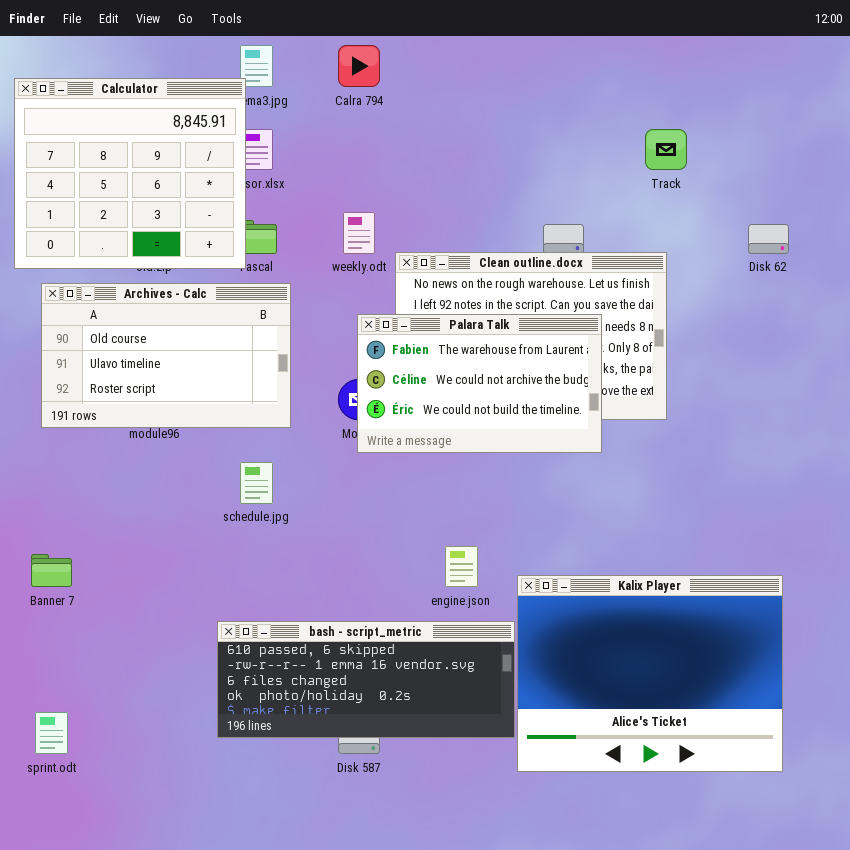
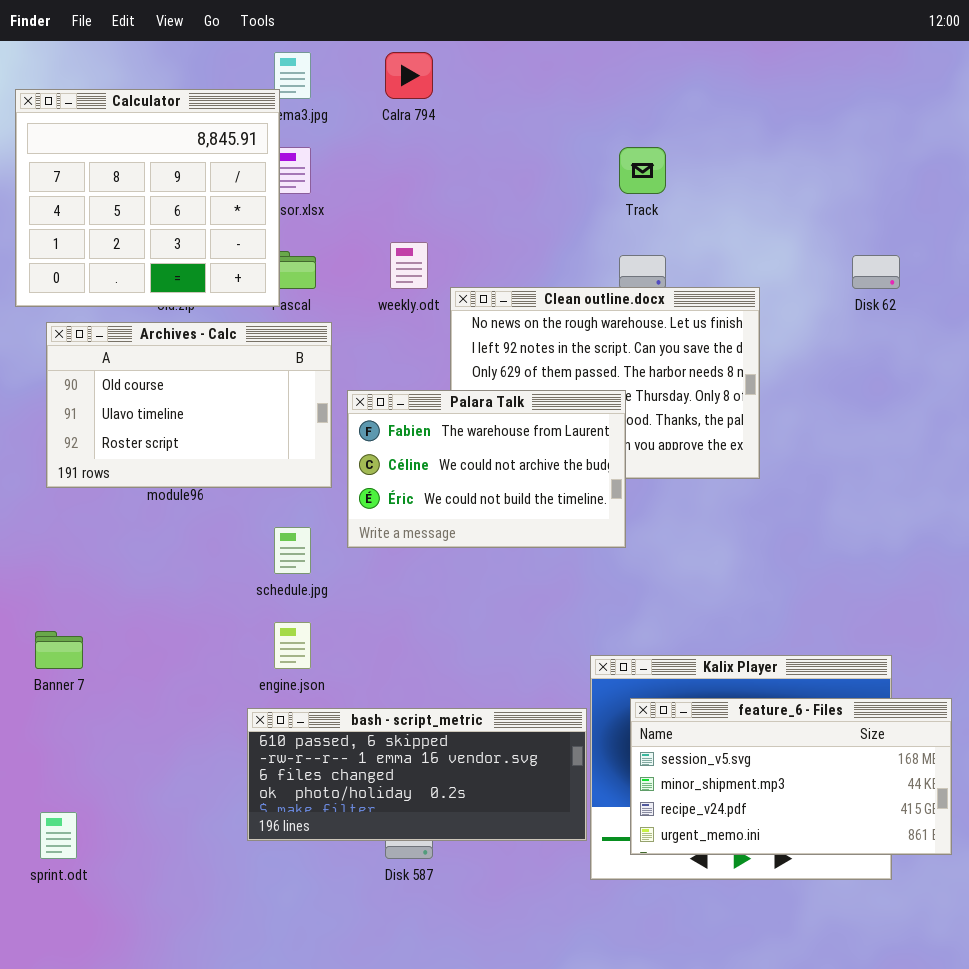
Track: [645,129,687,170] -> [619,147,666,194], moved
Palara Talk: [357,314,602,453] -> [347,390,626,548], moved
engine.json: [445,546,478,587] -> [274,622,311,669], moved
feature_6 - Files: none -> [630,698,952,855], opened

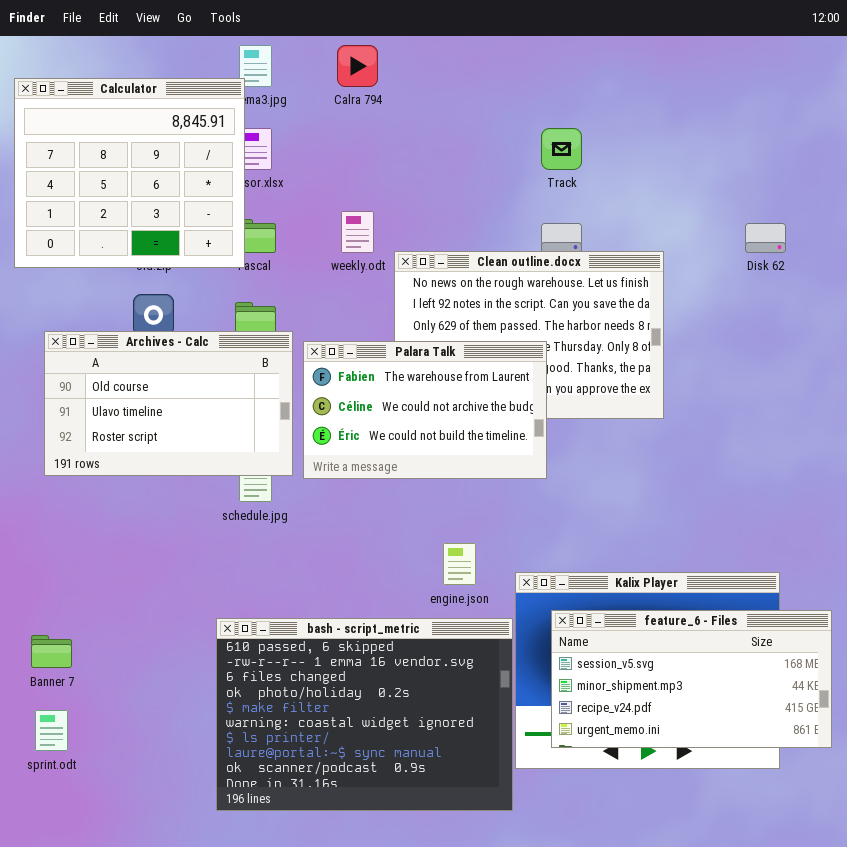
Archives - Calc: [46,322,332,488] -> [44,331,293,476], moved
engine.json: [274,622,311,669] -> [443,543,476,585], moved
Banner 7: [35,631,83,669] -> [31,635,72,668], moved
bash - script_metric: [247,708,587,841] -> [216,618,513,811], resized

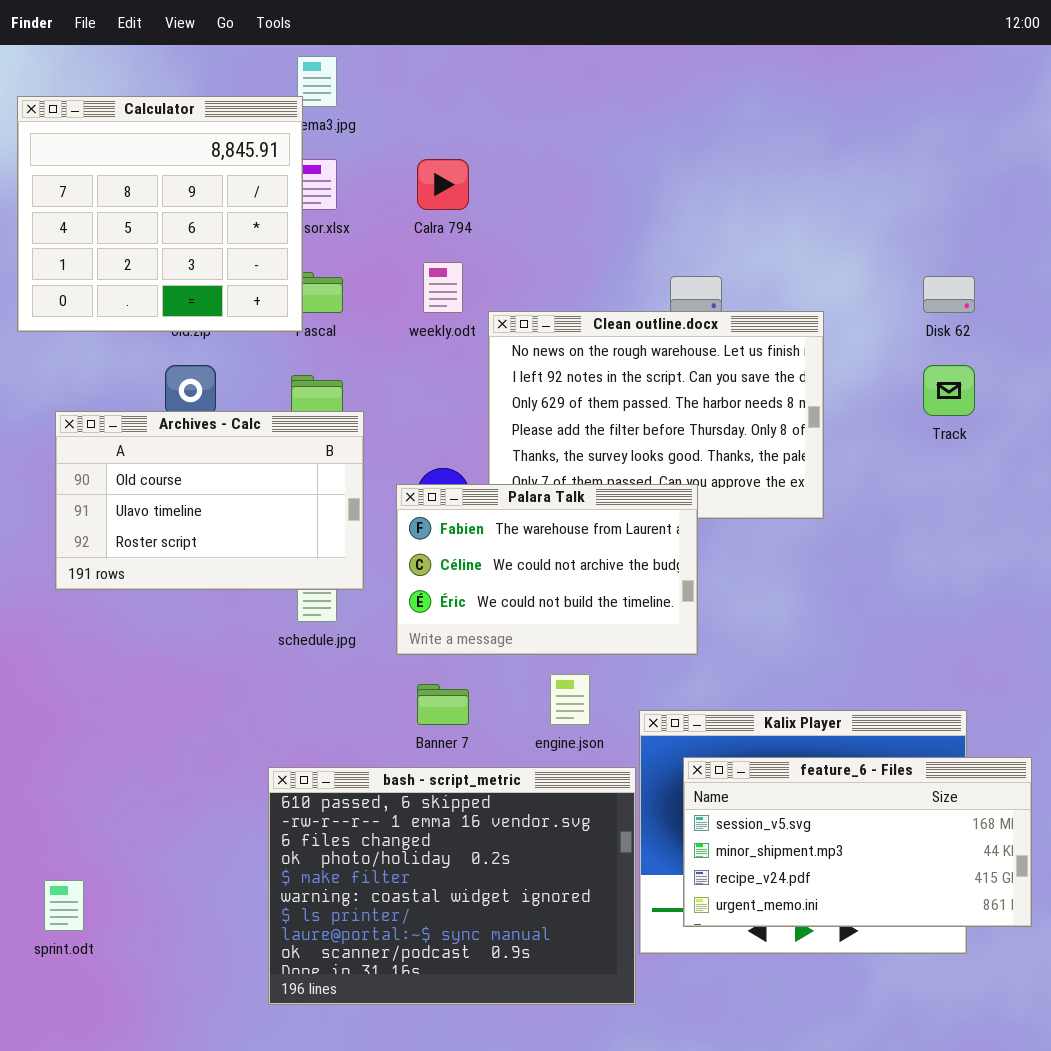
Calra 794: [337,45,378,87] -> [417,159,469,210], moved
Track: [541,128,582,170] -> [923,365,975,416], moved
Palara Talk: [303,341,547,479] -> [396,484,698,655], moved
Banner 7: [31,635,72,668] -> [417,684,469,725], moved

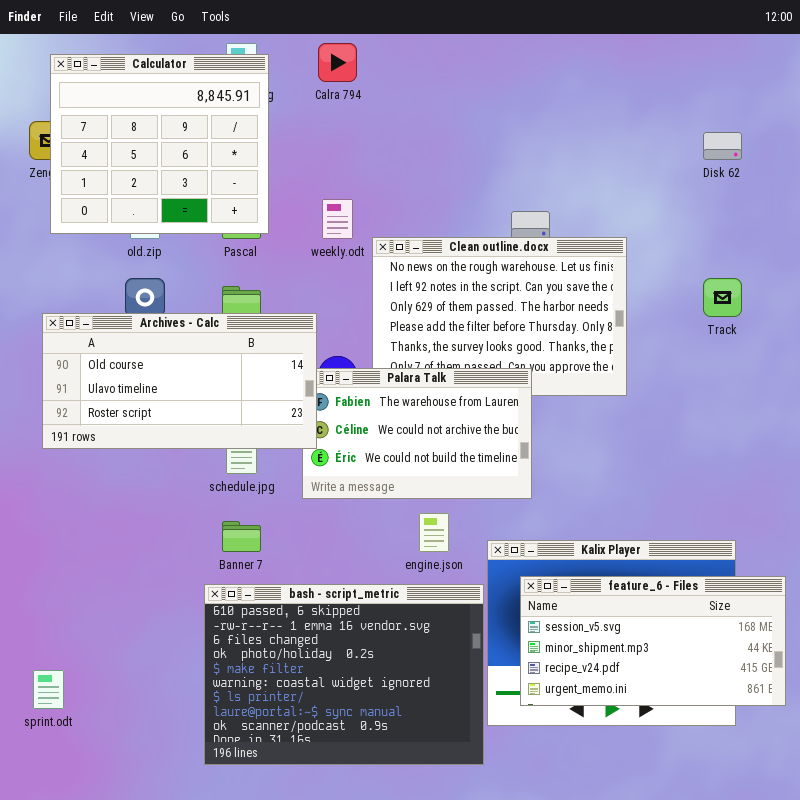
Calculator: [17,96,303,332] -> [50,54,269,234], moved
Calra 794: [417,159,469,210] -> [318,43,357,82], moved
Disk 62: [923,276,975,313] -> [703,132,742,160], moved
Archives - Calc: [55,411,364,590] -> [42,313,317,449], resized
Banner 7: [417,684,469,725] -> [222,521,261,552], moved

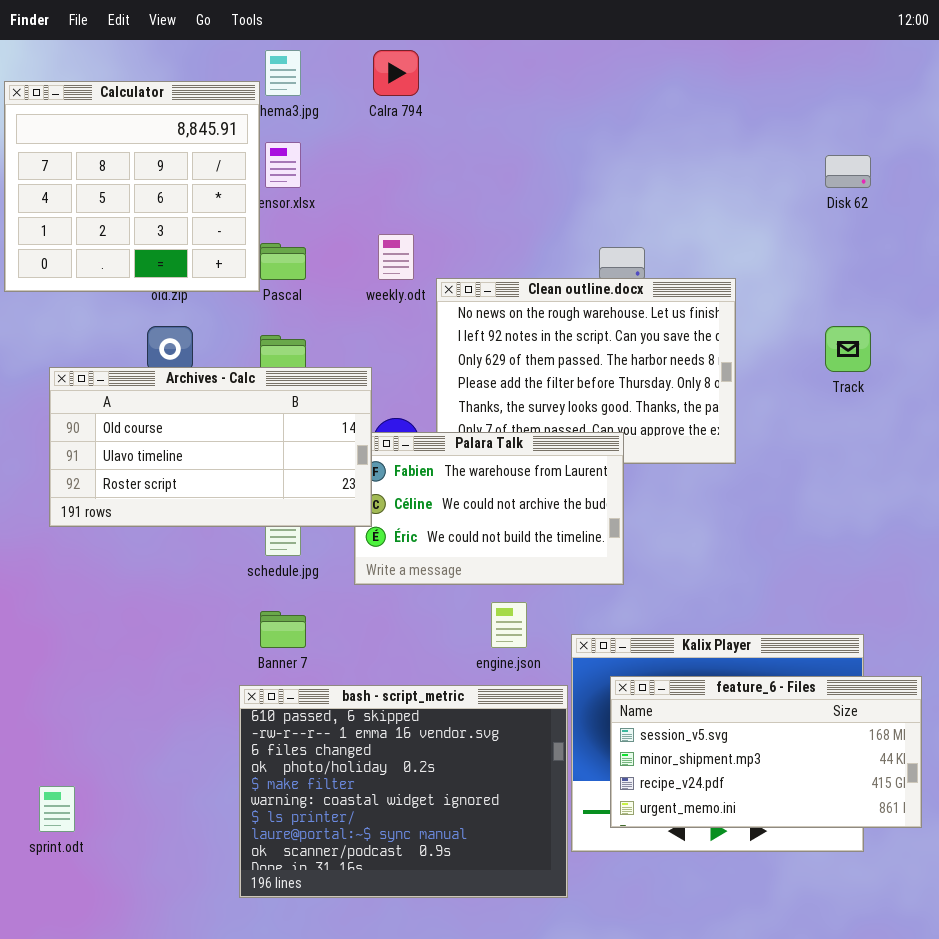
Calculator: [50,54,269,234] -> [4,81,260,292], moved

